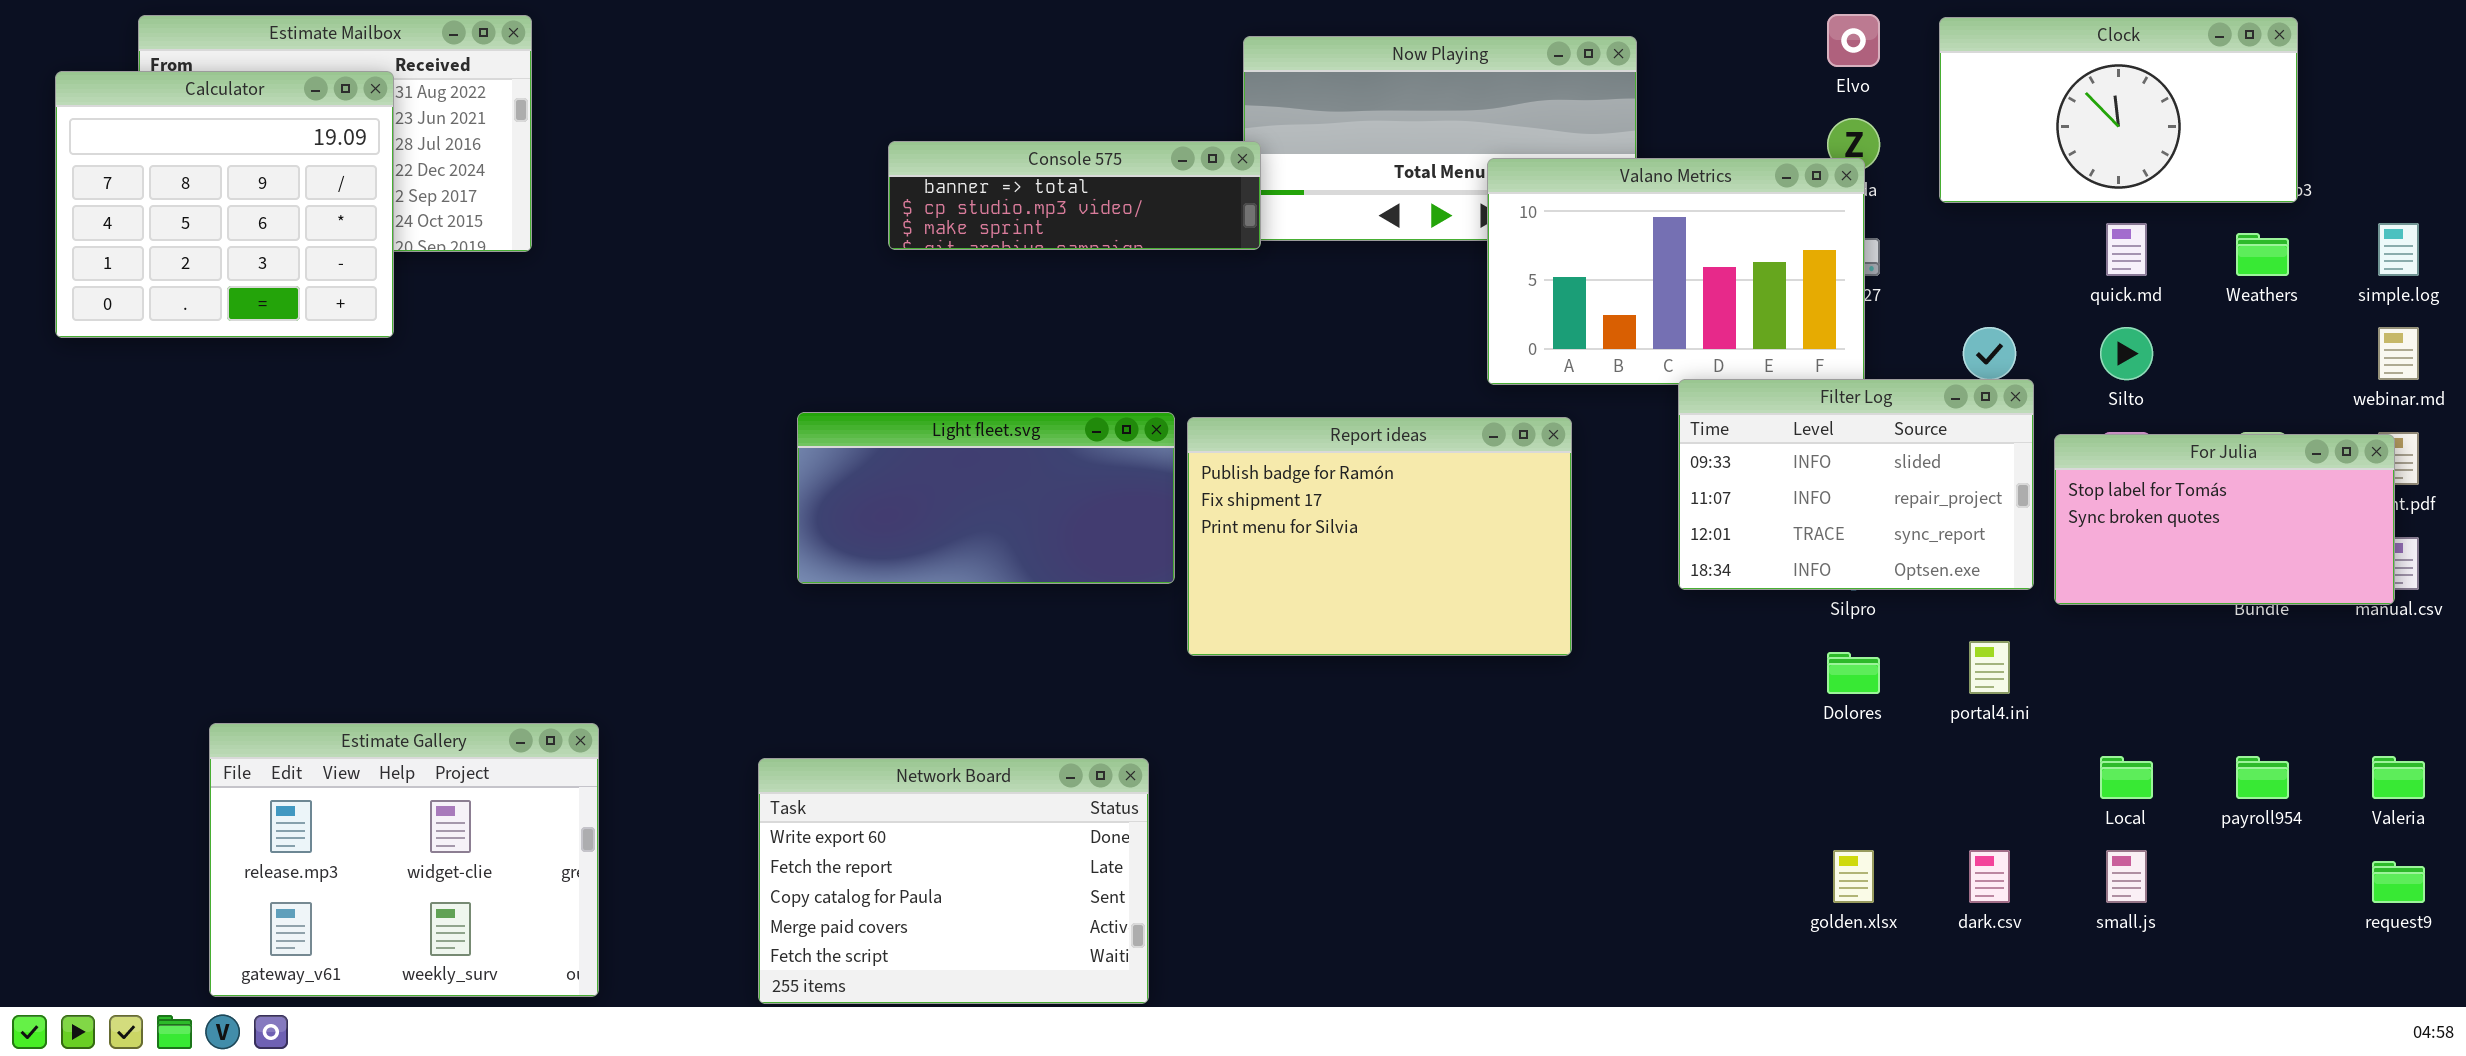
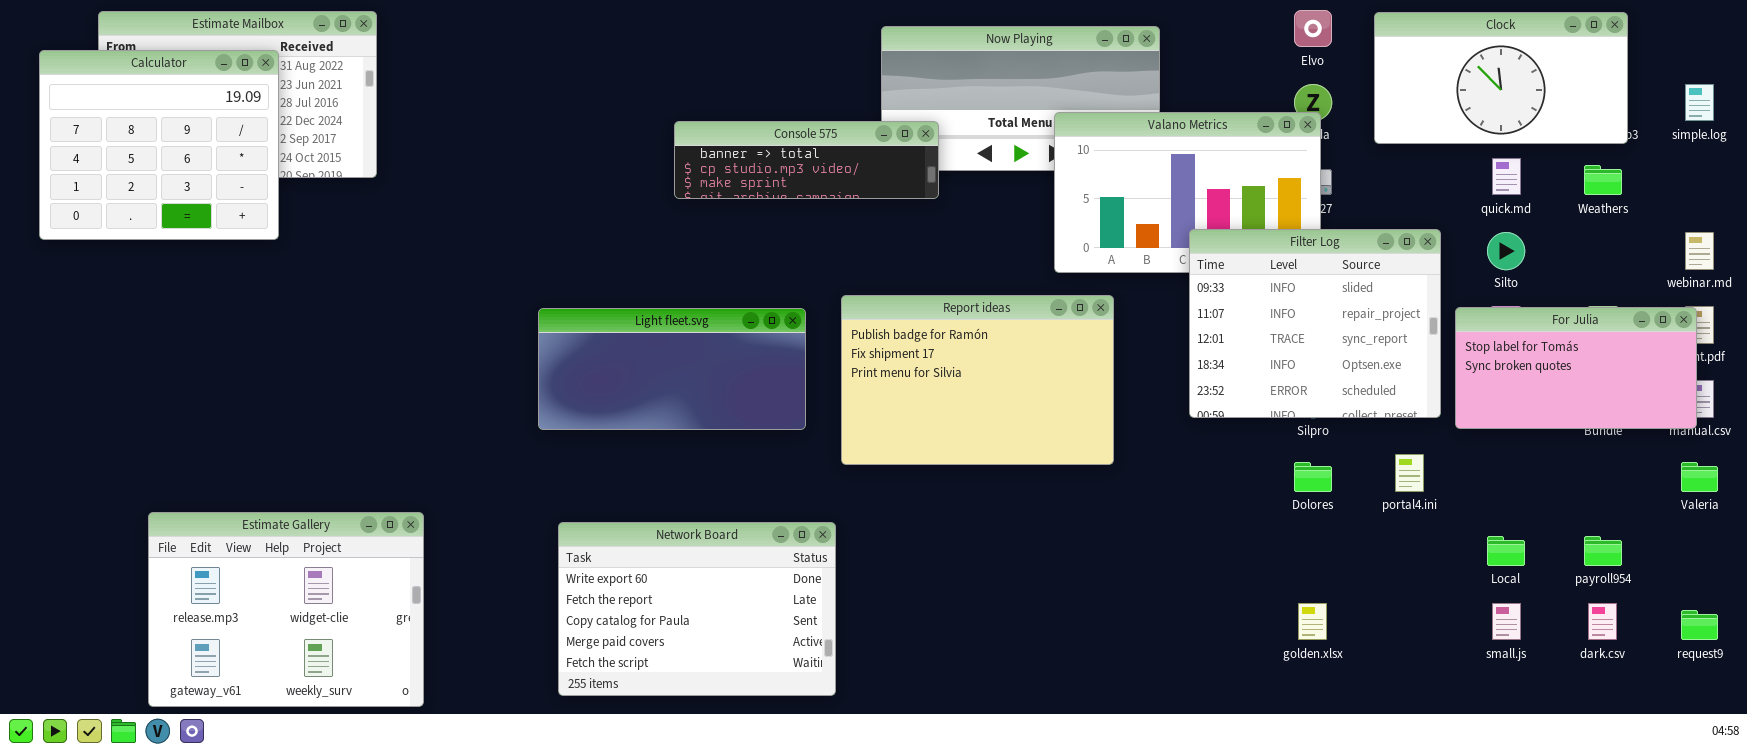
Console 575: [888,141,1261,250] -> [674,121,939,199], moved
simple.log: [2378,223,2419,276] -> [1685,84,1714,121], moved
Filter Log: [1678,379,2034,590] -> [1189,229,1441,418], resized
Light fleet.svg: [797,412,1175,584] -> [538,308,806,430], moved
Valeria: [2372,756,2425,799] -> [1681,462,1718,492], moved
Network Board: [758,758,1149,1004] -> [558,522,836,696], moved
dark.csv: [1969,850,2010,903] -> [1588,603,1617,640], moved

